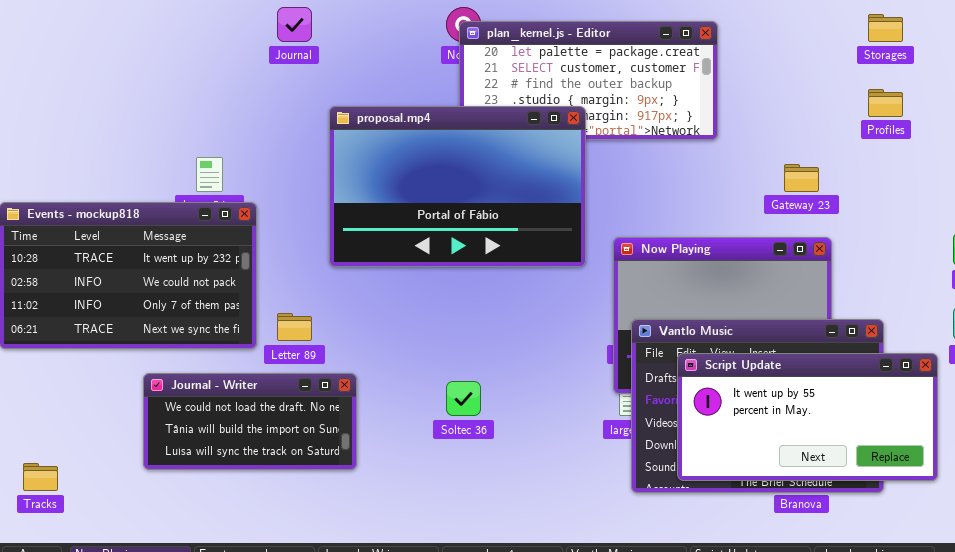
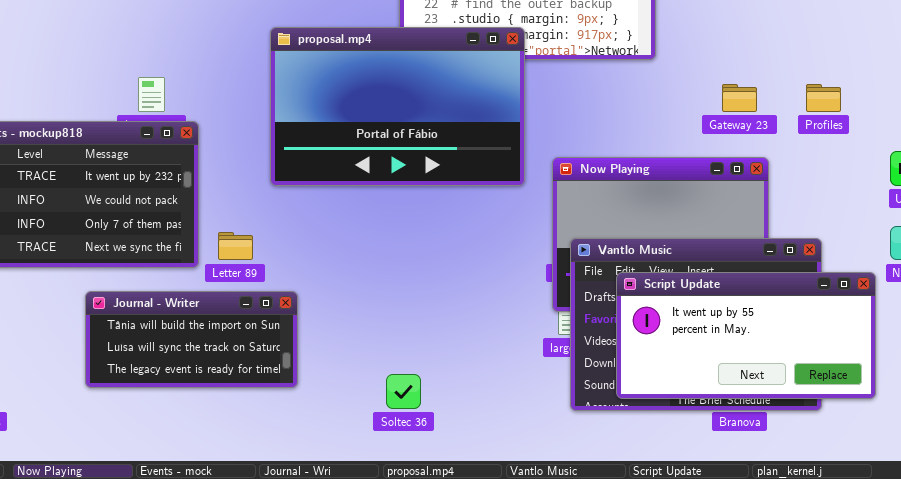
Profiles: [868,89,903,117] -> [806,84,841,112], moved
Journal - Writer: [143,373,357,470] -> [85,291,298,388], scrolled down 1 row
Soltec 36: [446,381,481,416] -> [386,374,421,409], moved

